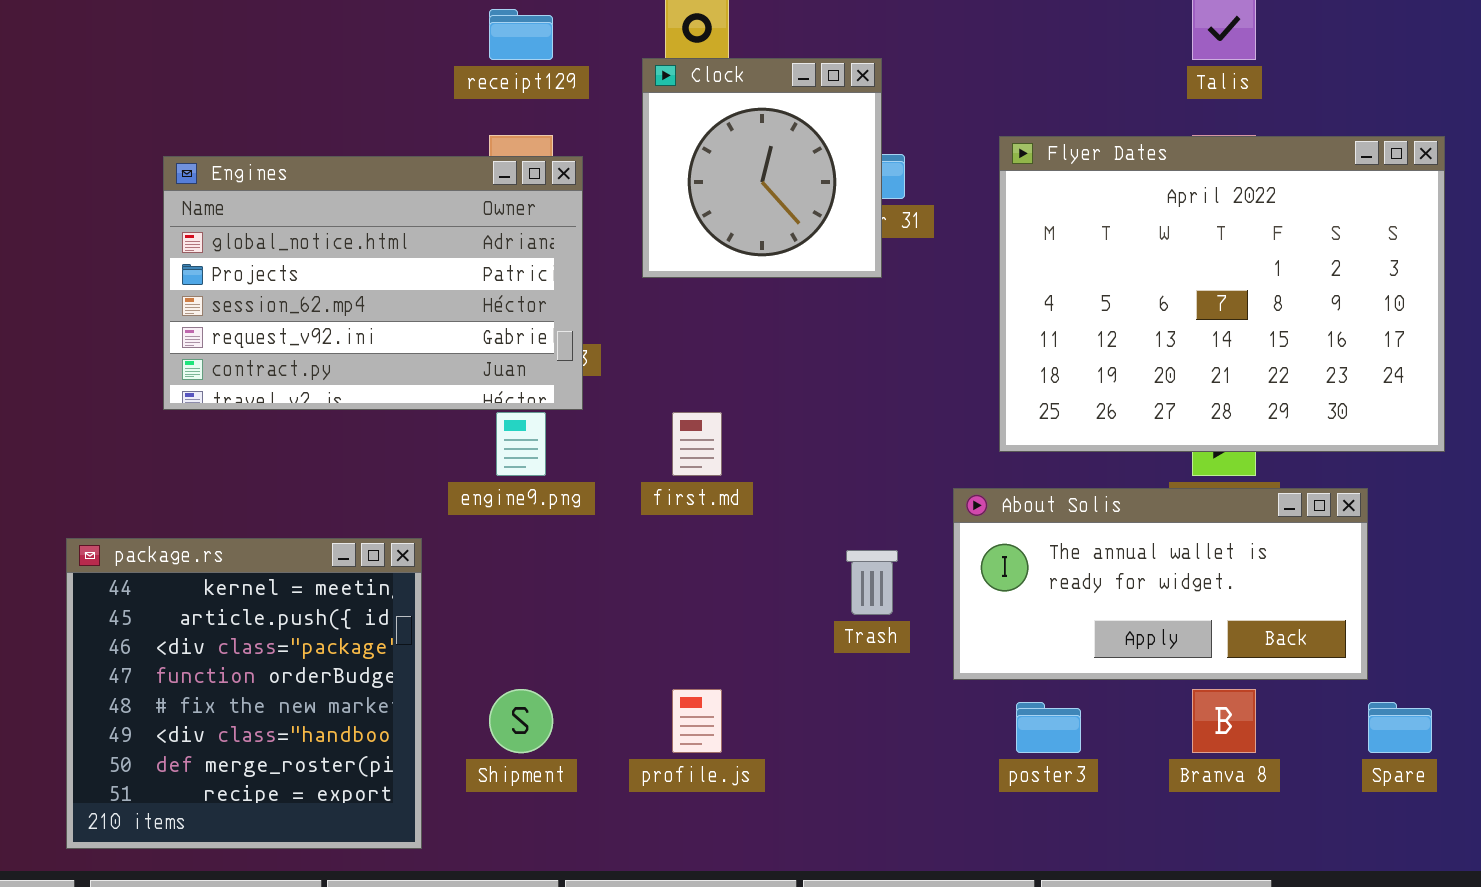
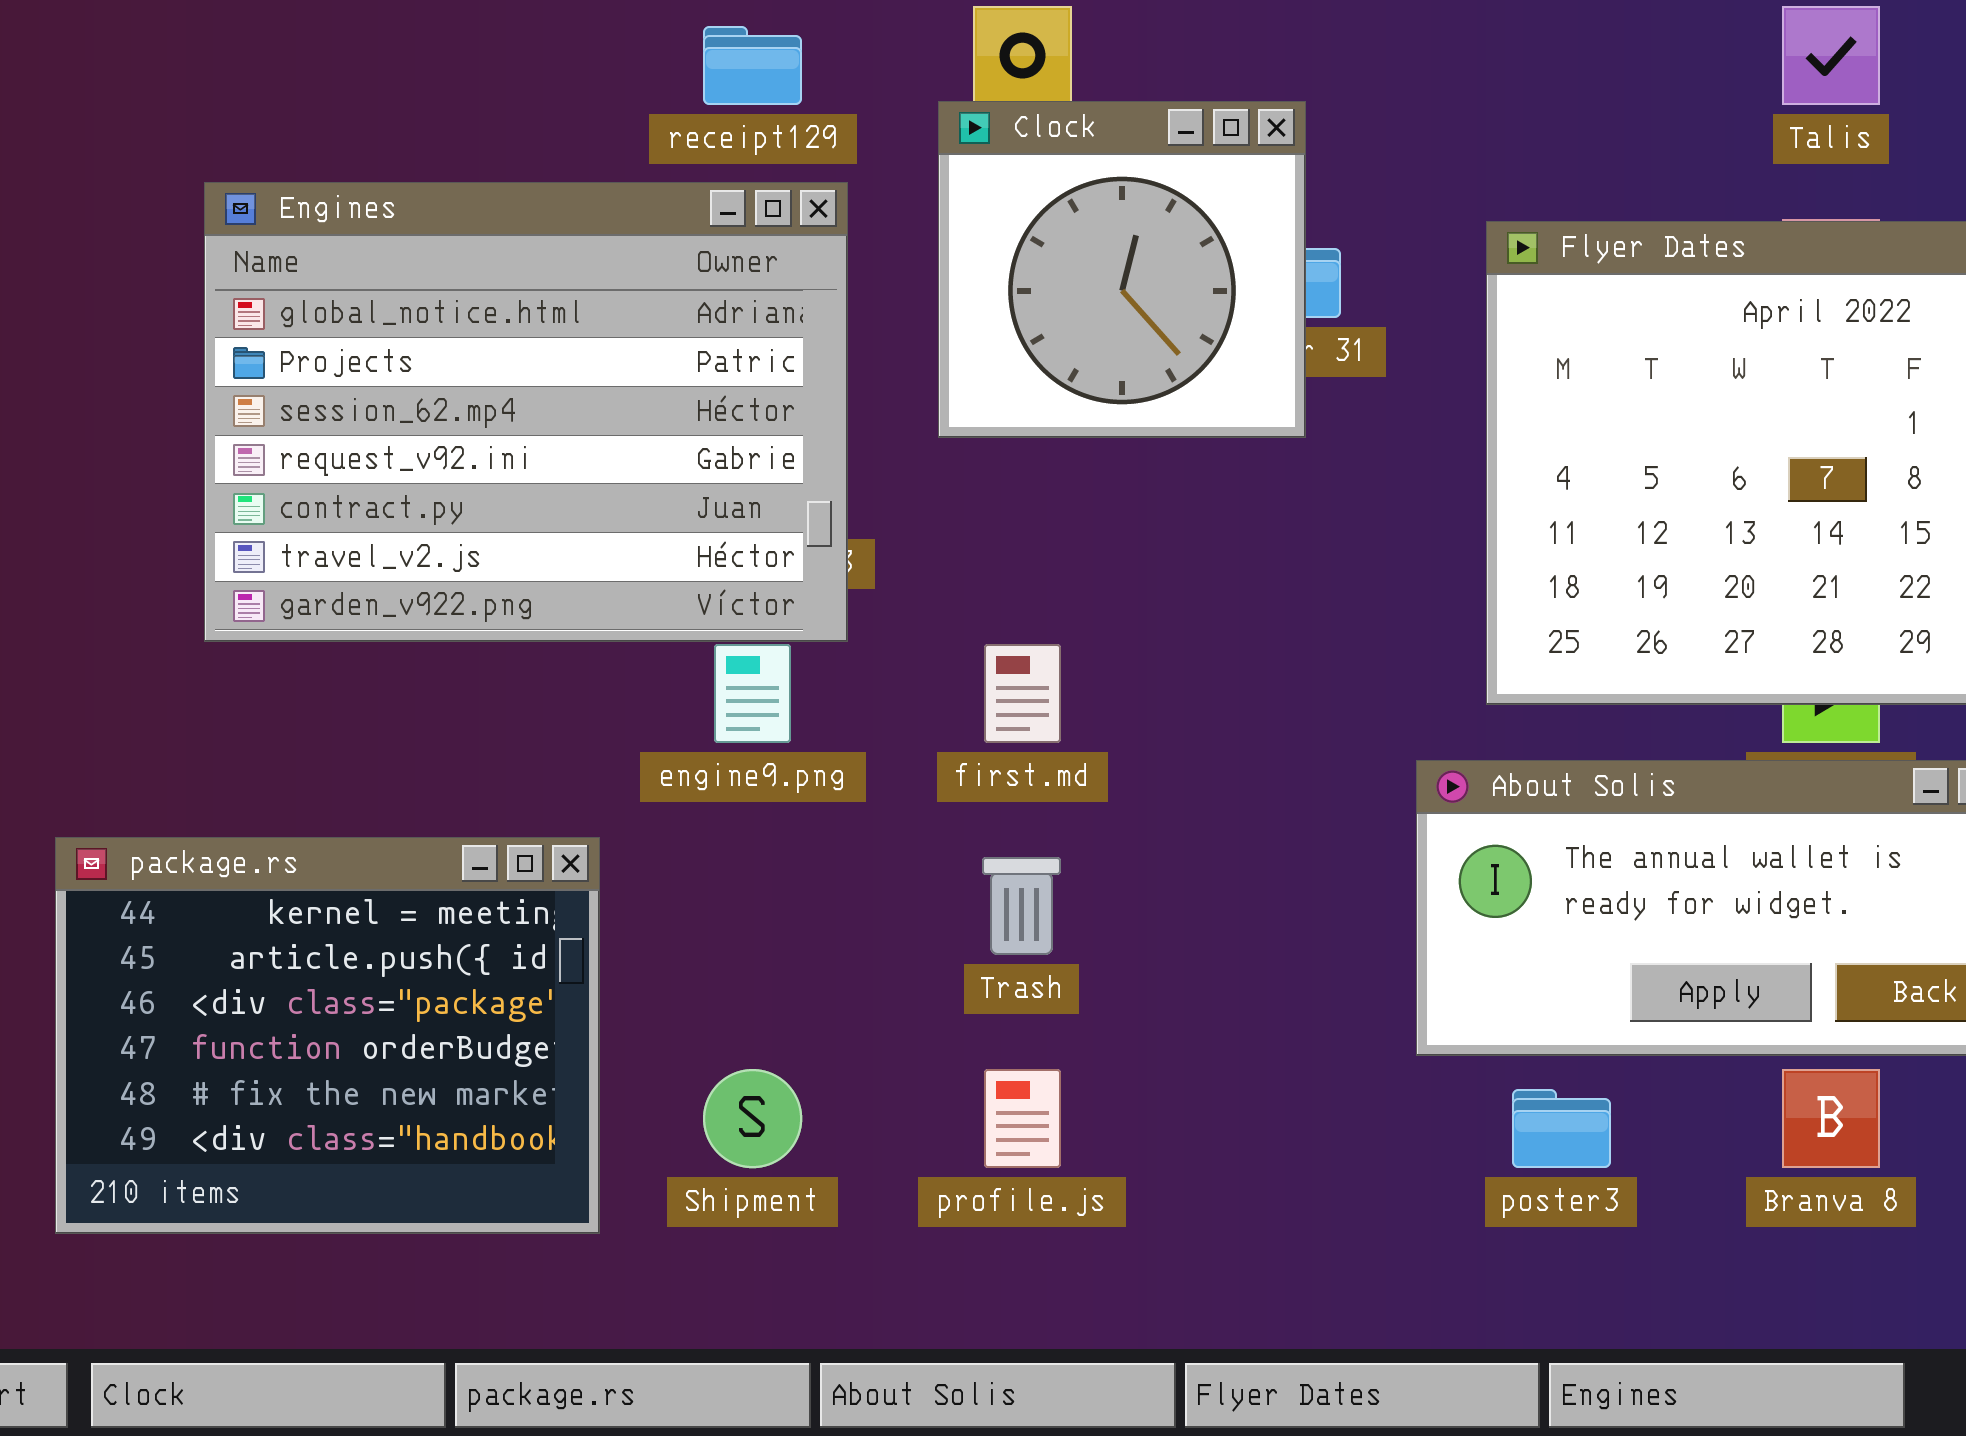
Engines: [163,156,583,410] -> [204,182,848,642], resized
package.rs: [66,538,422,849] -> [55,837,600,1234], resized
Trash: [846,550,898,615] -> [982,857,1061,955], moved

